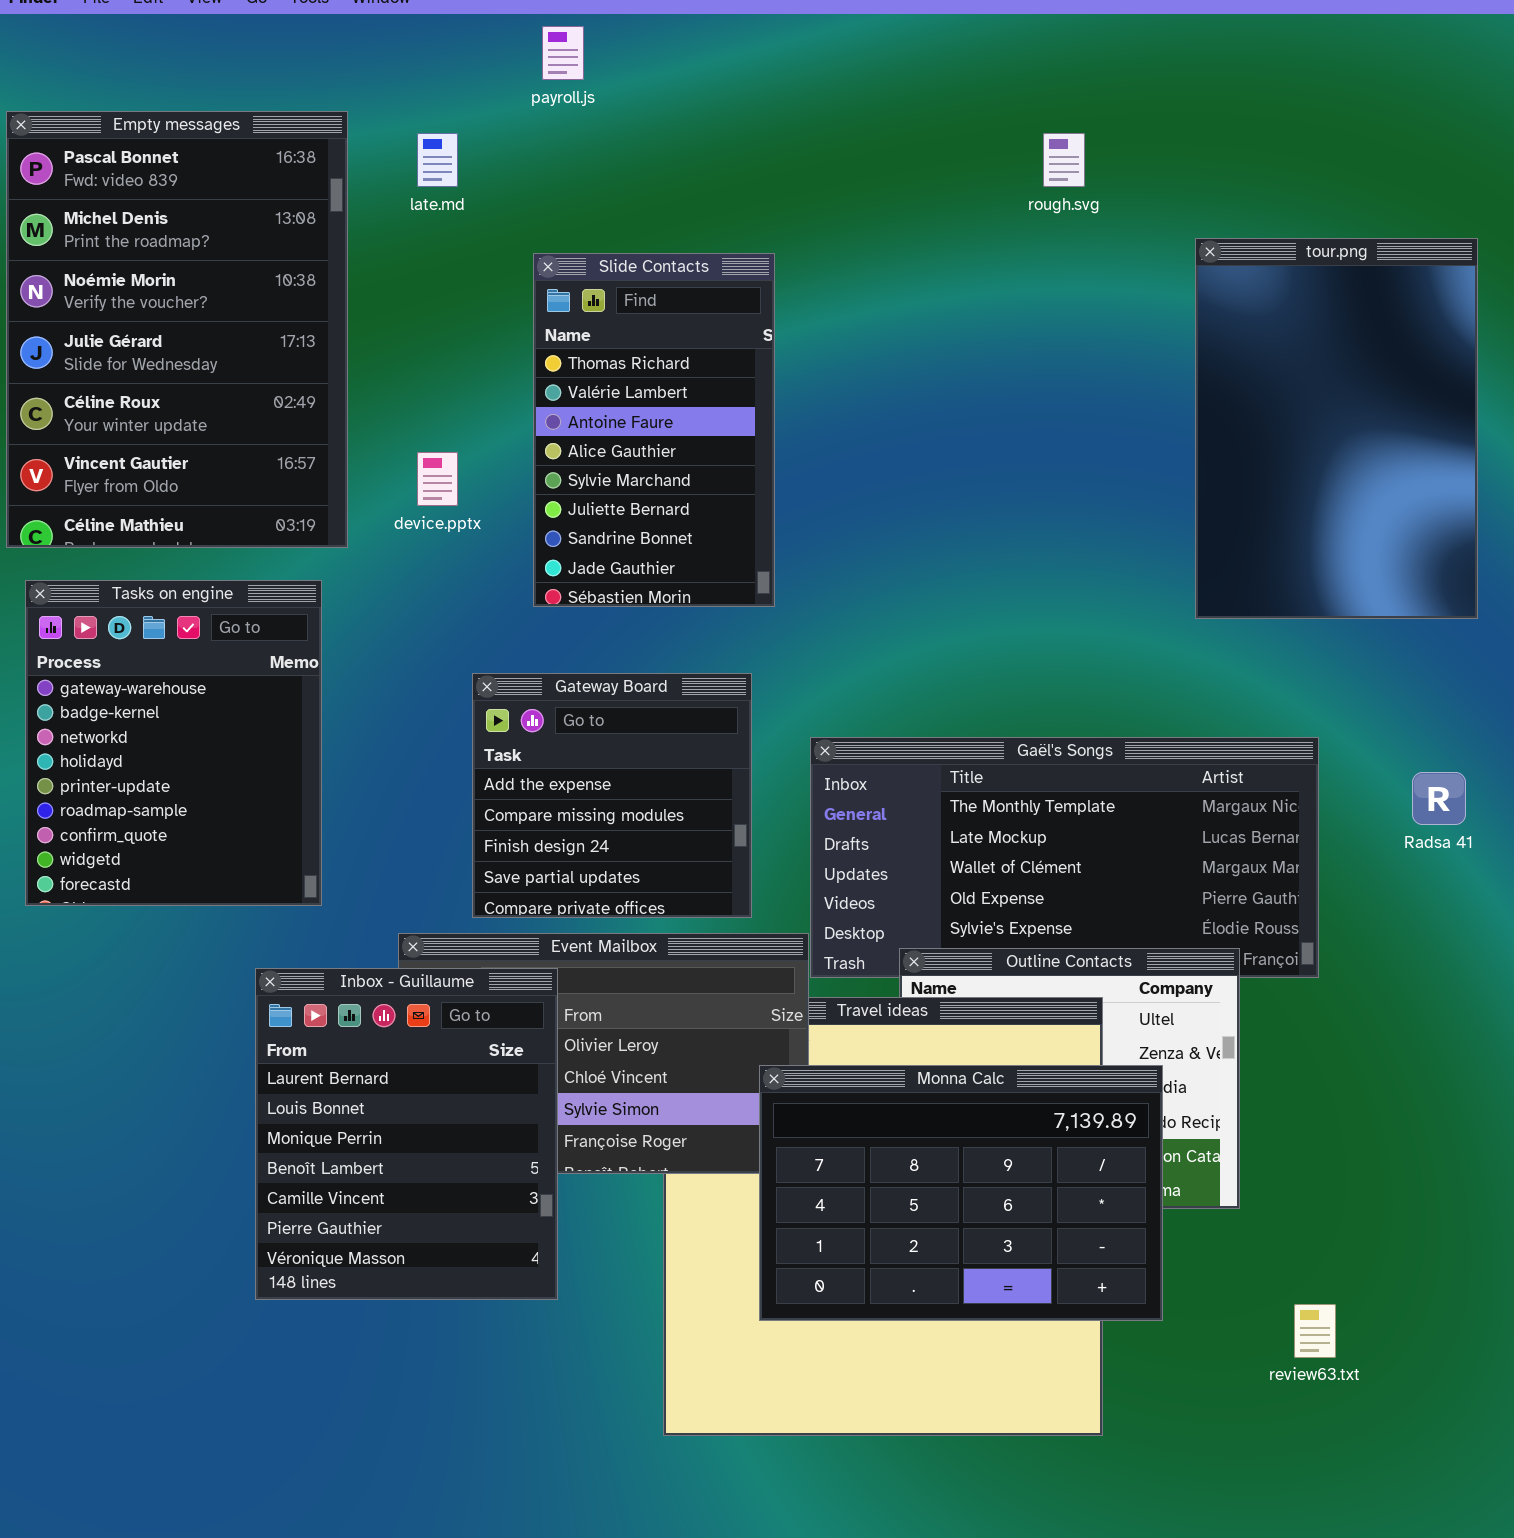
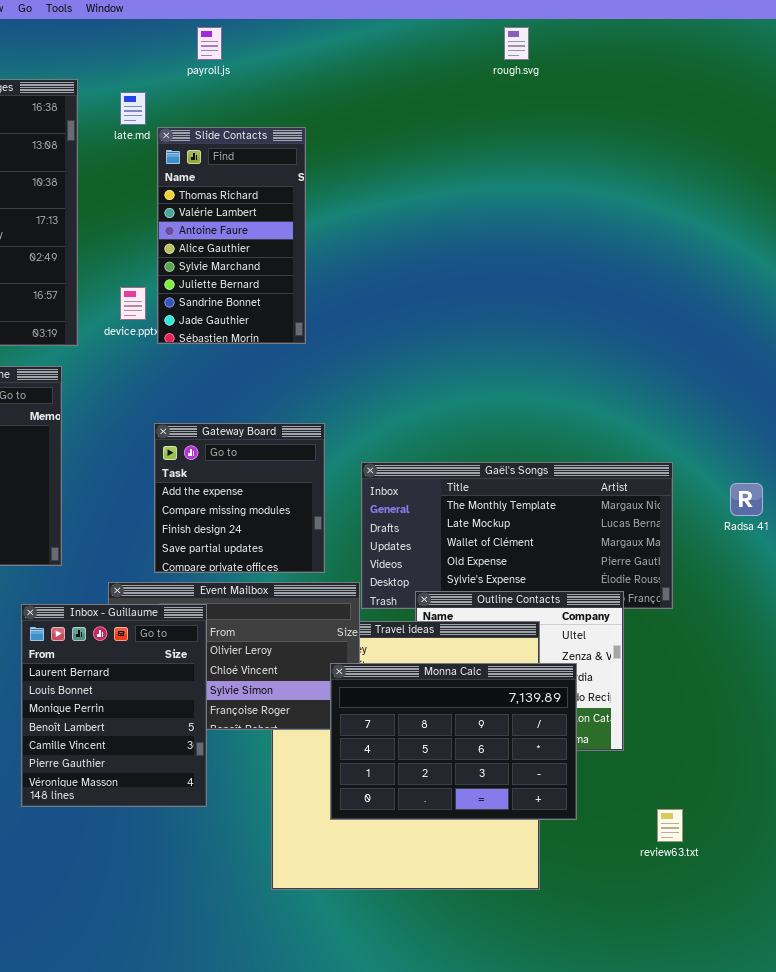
rough.svg: [1043,133,1085,187] -> [504,27,529,60], moved
tour.png: [1195,238,1478,619] -> none, closed
Slide Contacts: [533,253,775,607] -> [157,127,306,344], moved

